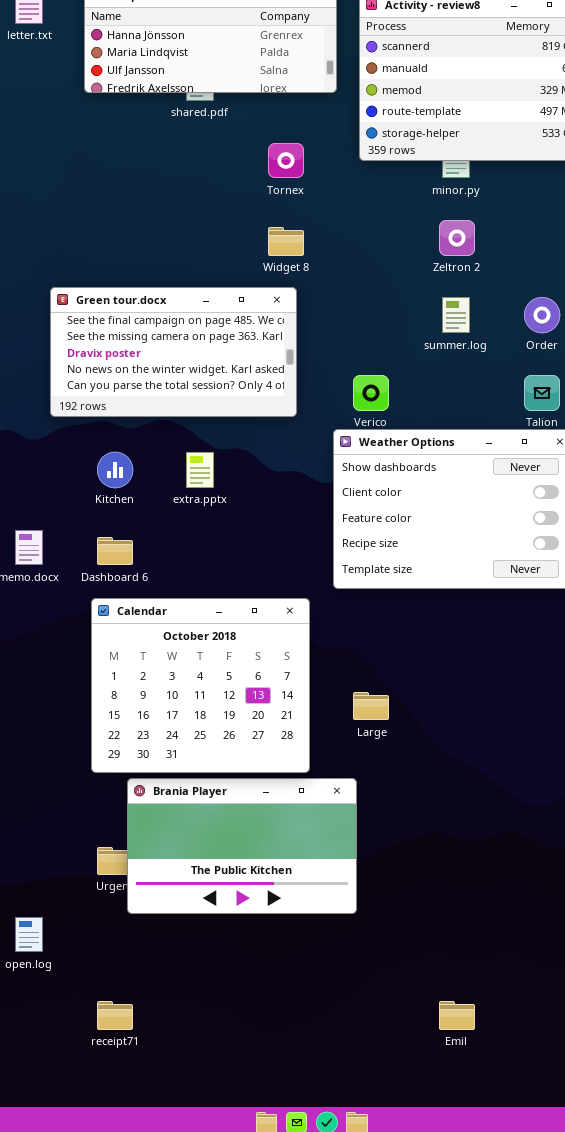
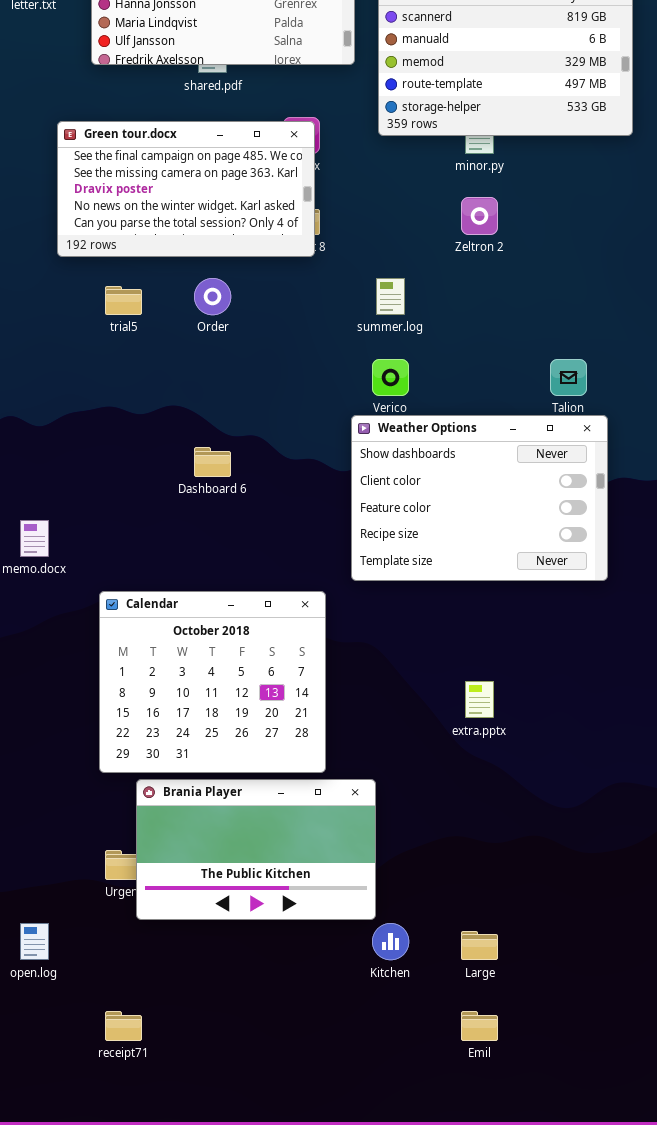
Green tour.docx: [50,287,297,417] -> [57,121,315,257], moved
summer.log: [442,297,470,333] -> [376,278,405,315], moved
Order: [524,297,560,333] -> [194,278,231,315], moved
Kitchen: [97,452,133,488] -> [372,923,409,960], moved
extra.pptx: [186,452,214,488] -> [465,681,494,718], moved
Dashboard 6: [97,537,133,565] -> [194,447,231,477], moved
Large: [353,692,389,720] -> [461,931,498,960], moved

